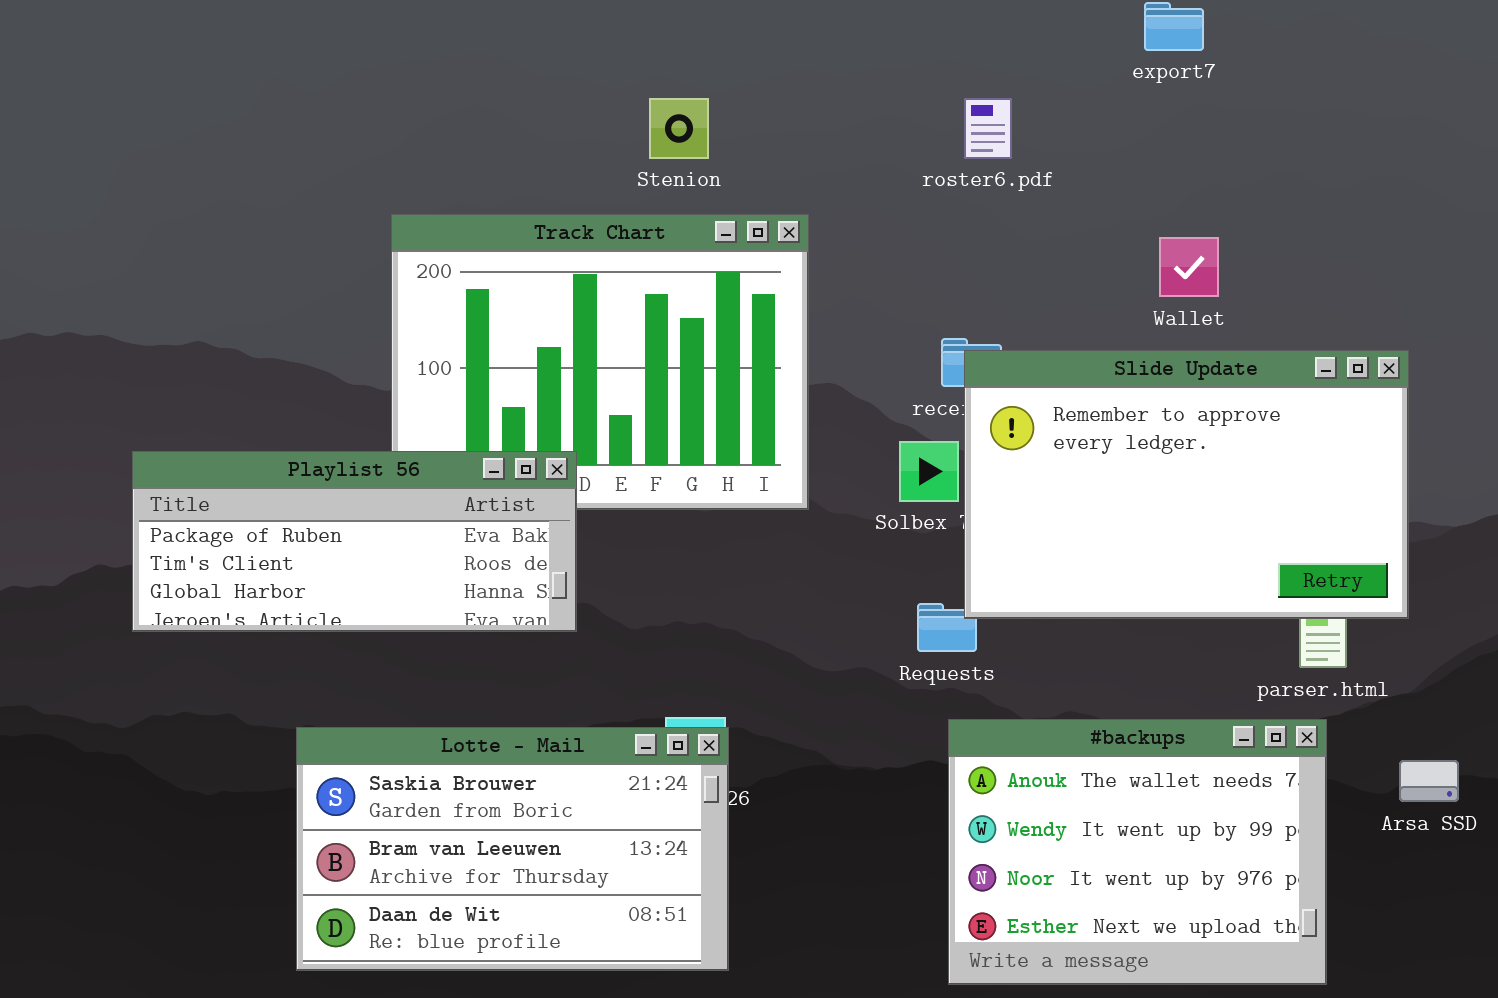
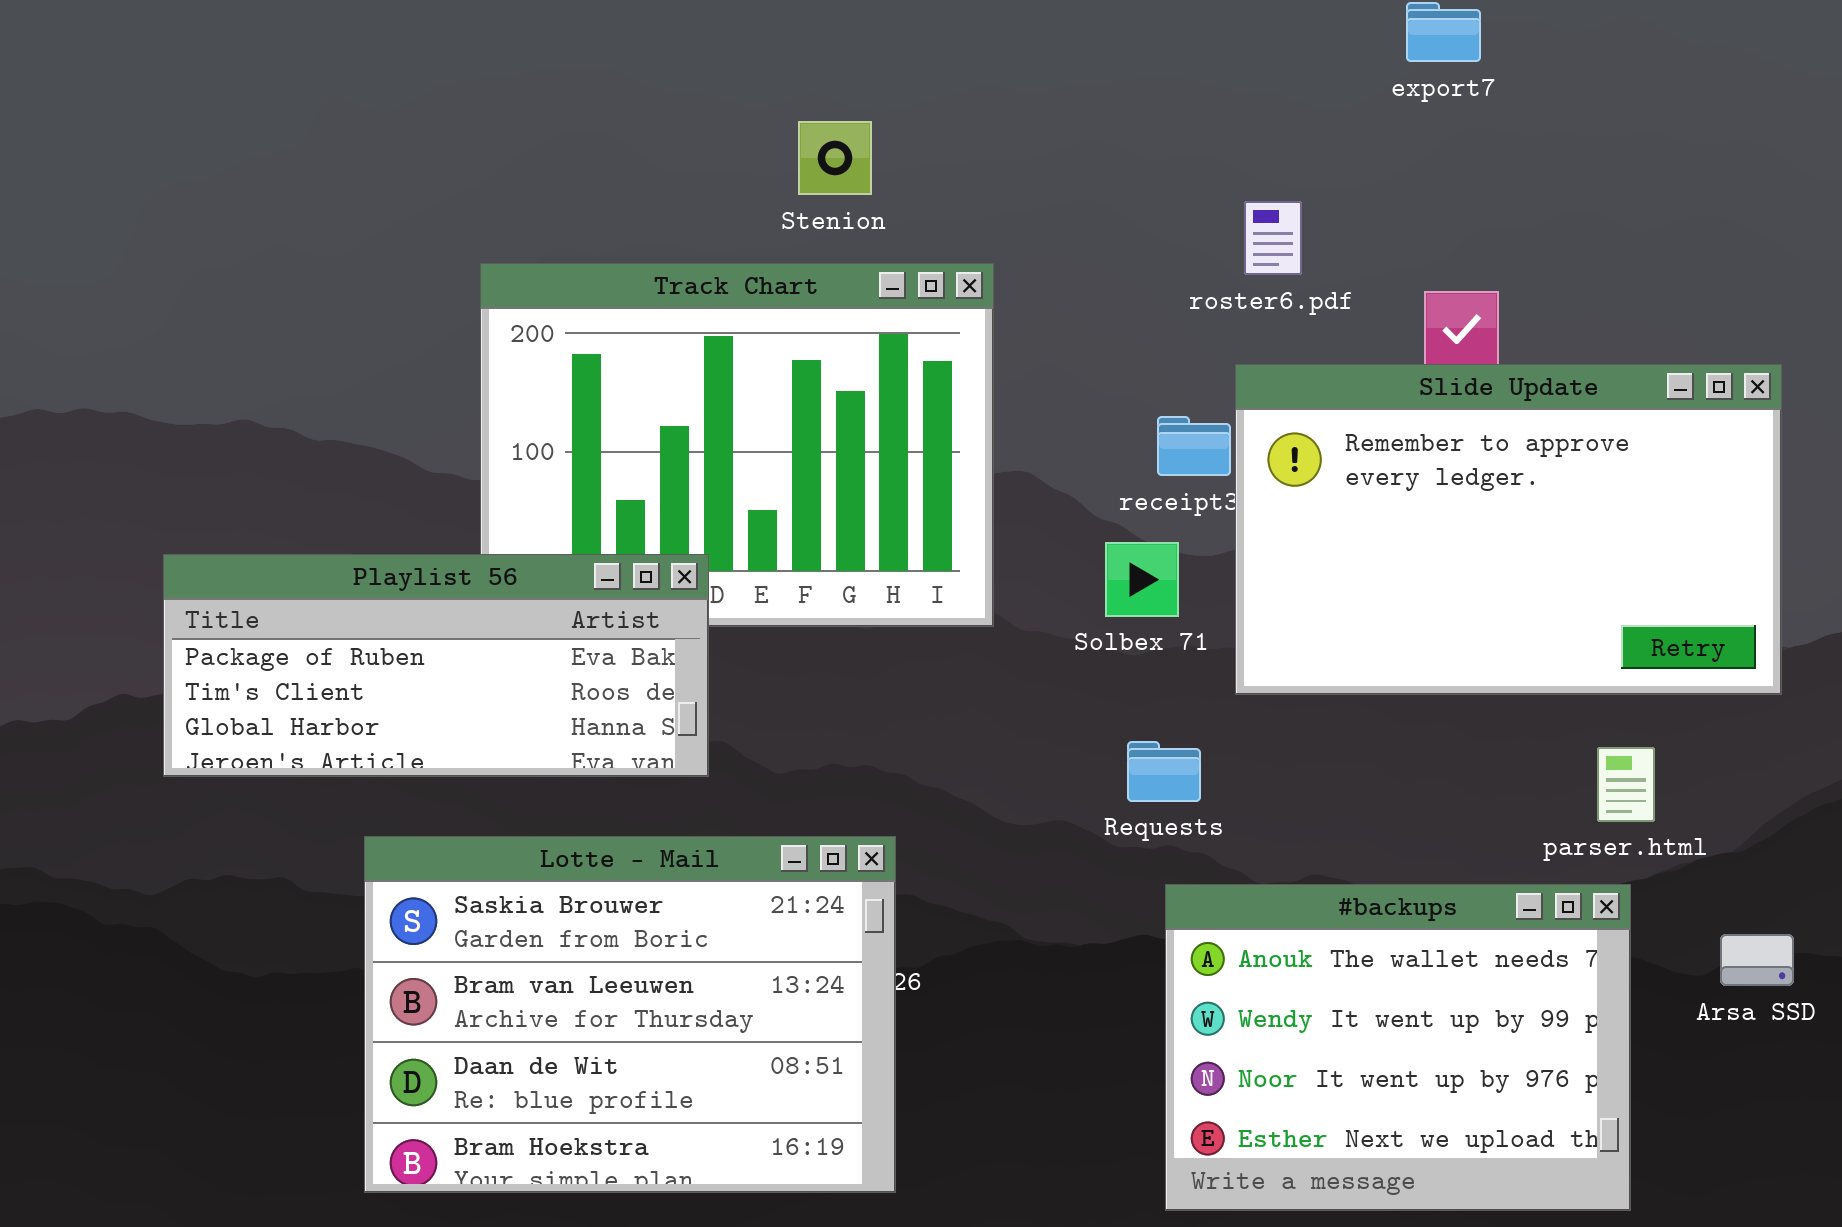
roster6.pdf: [964,98,1012,159] -> [1244,201,1302,275], moved
Slide Update: [964,350,1409,619] -> [1235,364,1782,695], moved
Lotte - Mail: [296,727,729,971] -> [364,836,896,1193], resized

